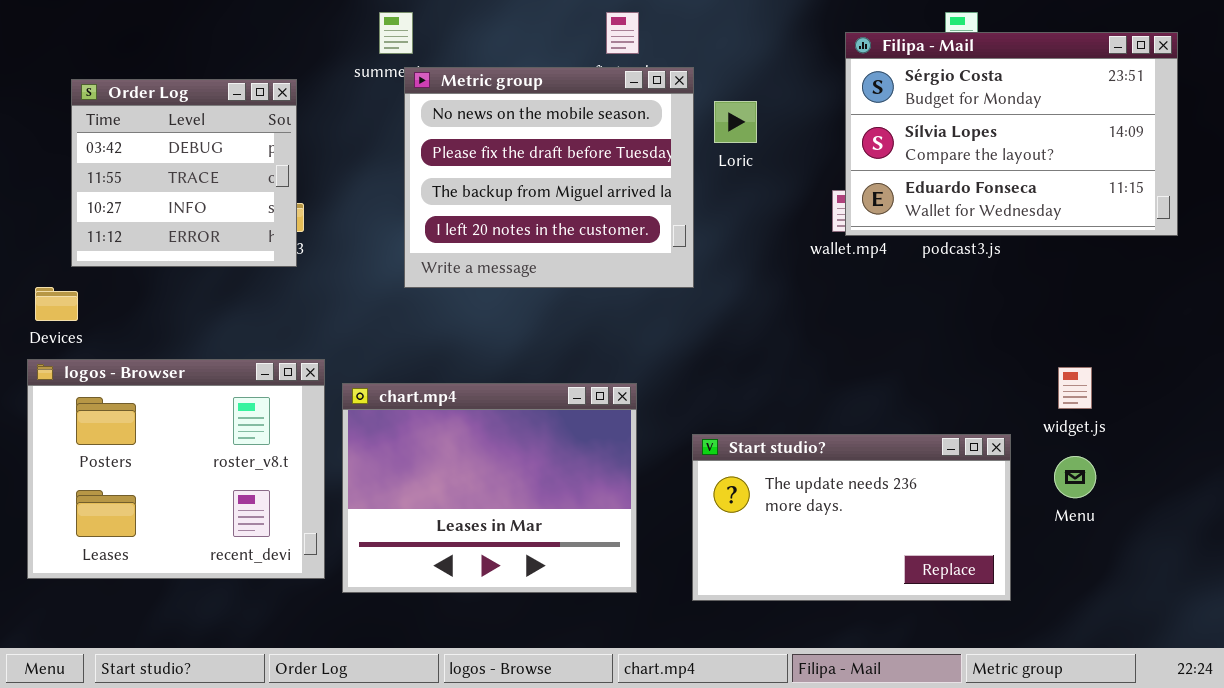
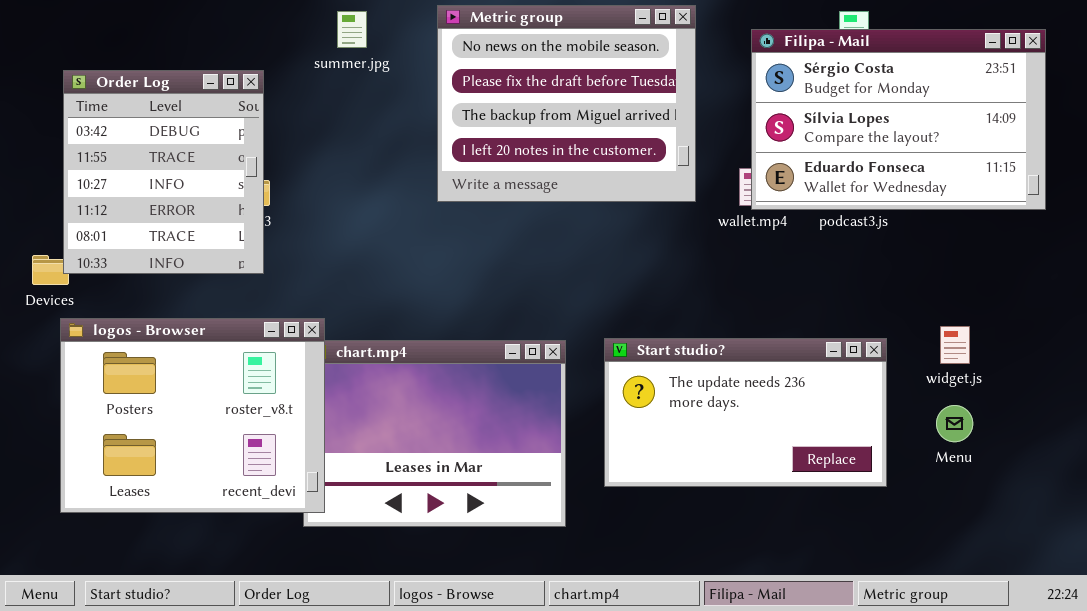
Metric group: [404,67,694,288] -> [437,5,696,202], moved
Order Log: [71,79,297,267] -> [63,70,264,274], resized
logos - Browser: [27,359,325,579] -> [60,318,325,513], moved
Start studio?: [692,434,1011,601] -> [604,338,887,487], moved

